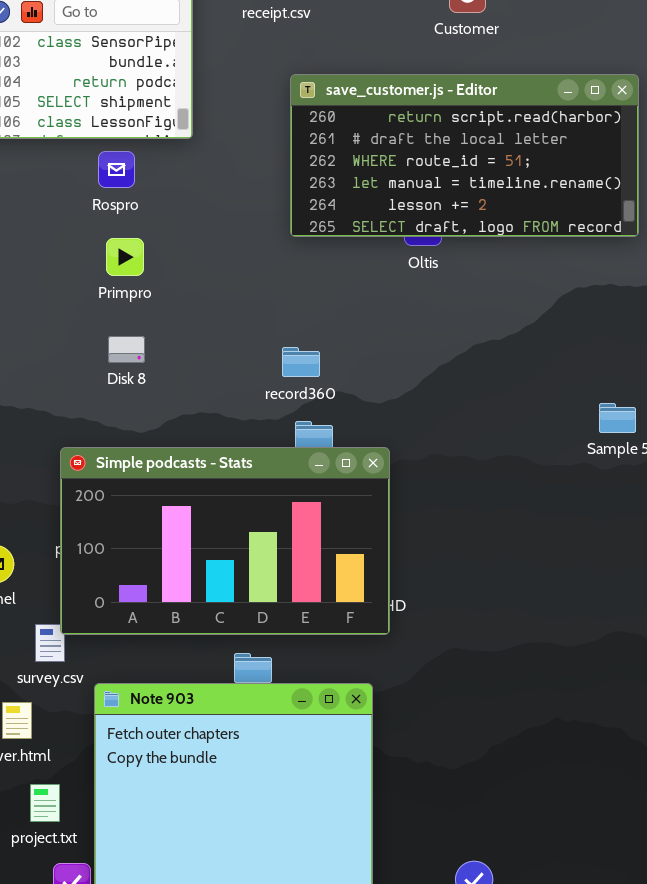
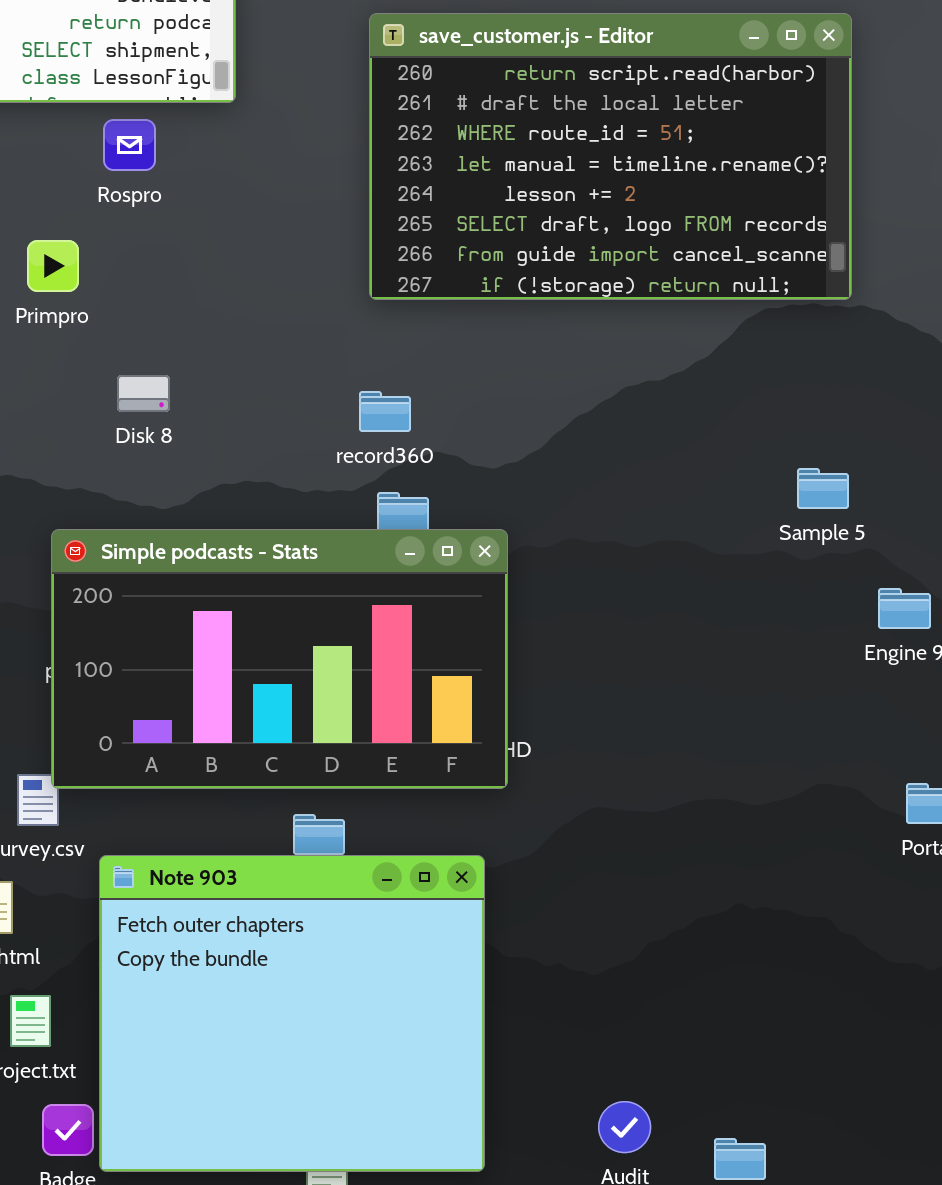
save_customer.js - Editor: [290,74,639,237] -> [369,13,852,300], resized
Primpro: [106,238,144,276] -> [27,240,79,292], moved

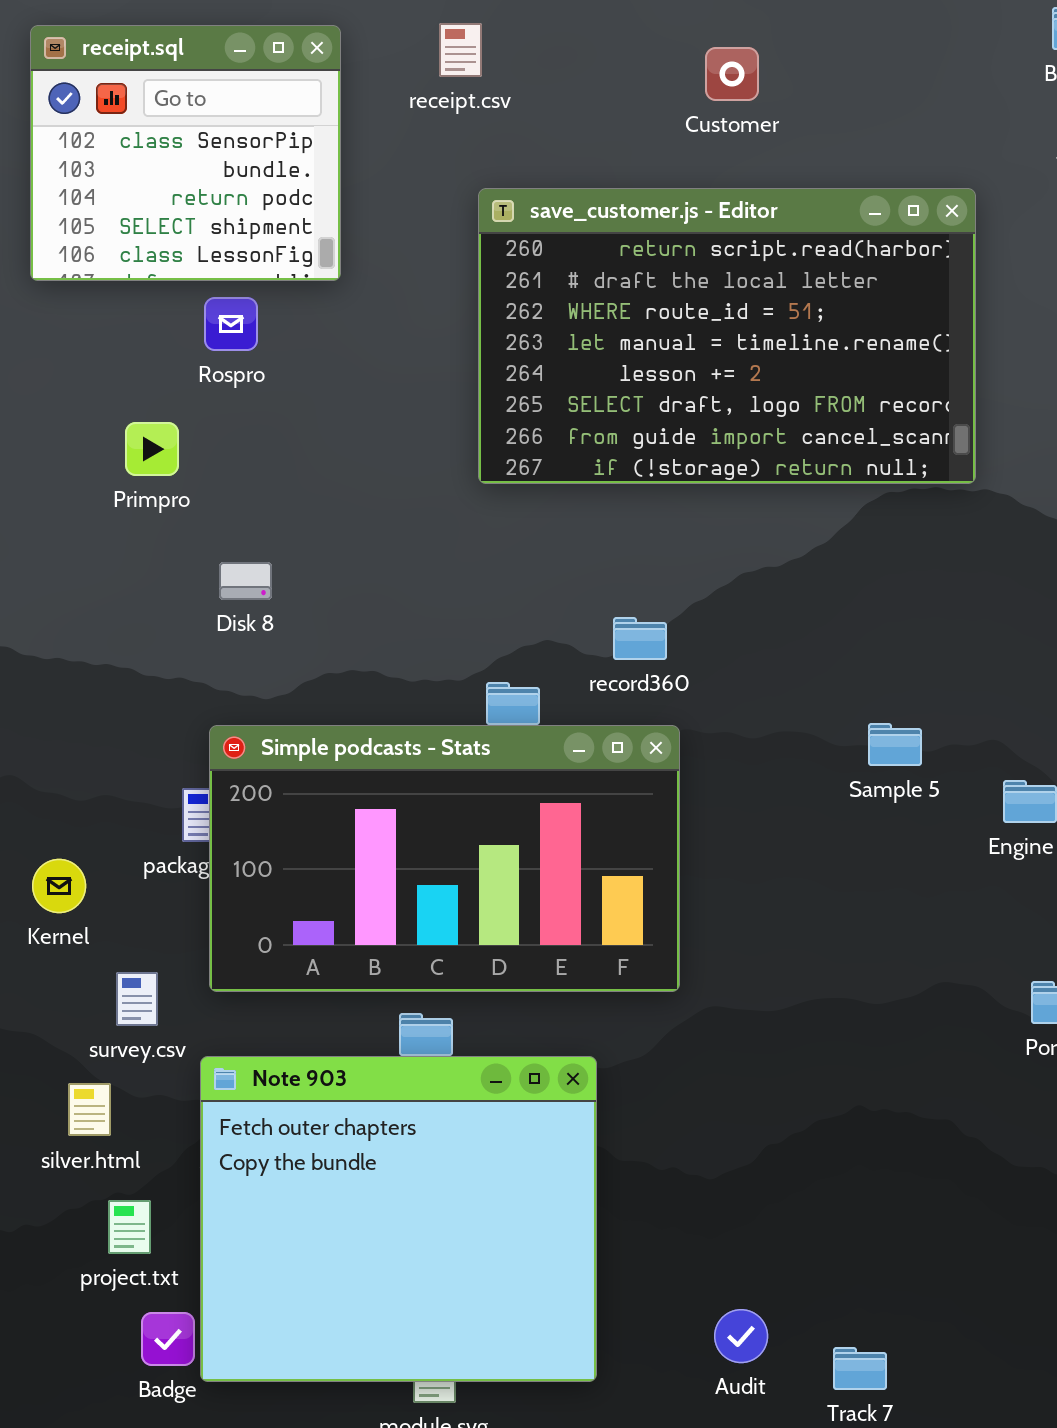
record360: [359,391,411,432] -> [613,617,667,660], moved
Sample 5: [797,468,849,509] -> [868,723,922,766], moved
Simple podcasts - Stats: [51,529,508,789] -> [209,725,680,992], moved

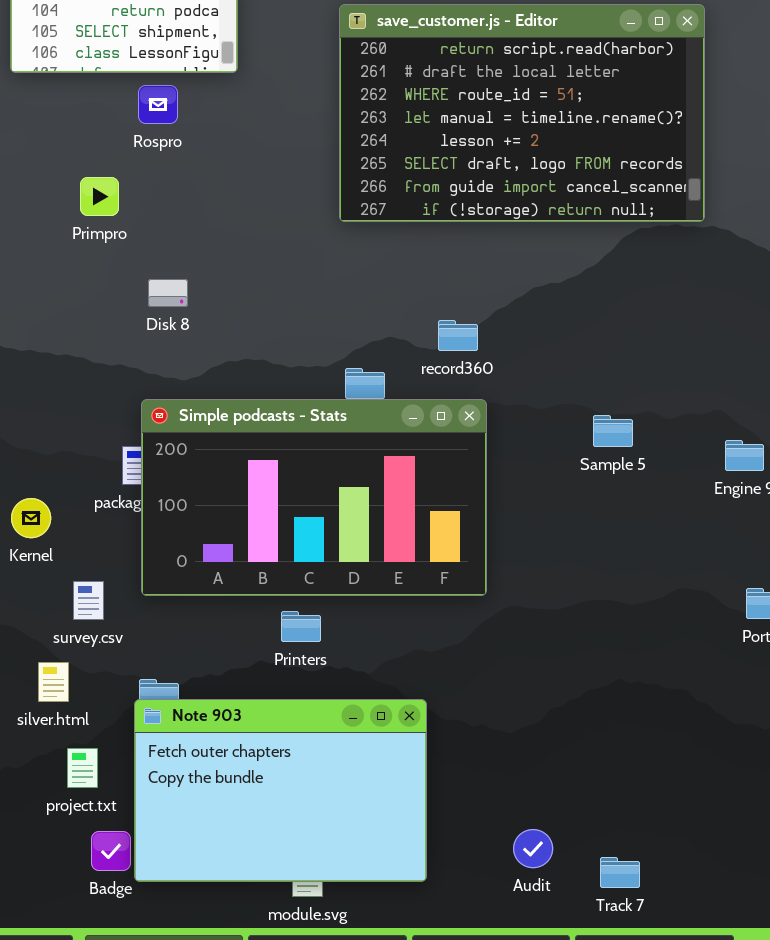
Sample 5: [868,723,922,766] -> [593,415,633,447], moved
Note 903: [200,1056,597,1382] -> [134,699,427,882], resized

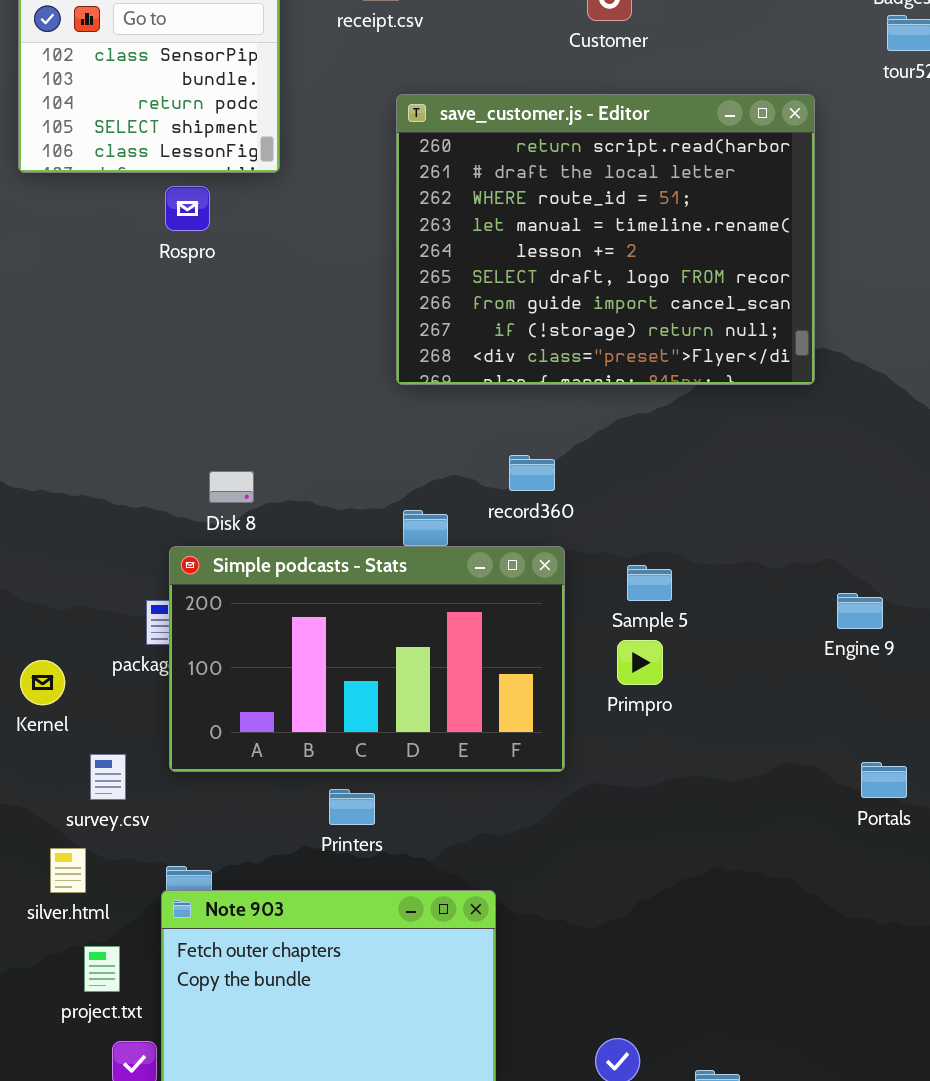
save_customer.js - Editor: [339,4,705,222] -> [396,94,815,385], resized
Primpro: [80,177,119,216] -> [617,640,663,685], moved
Disk 8: [148,279,188,307] -> [209,471,254,503], moved
Sample 5: [593,415,633,447] -> [627,565,672,601], moved

